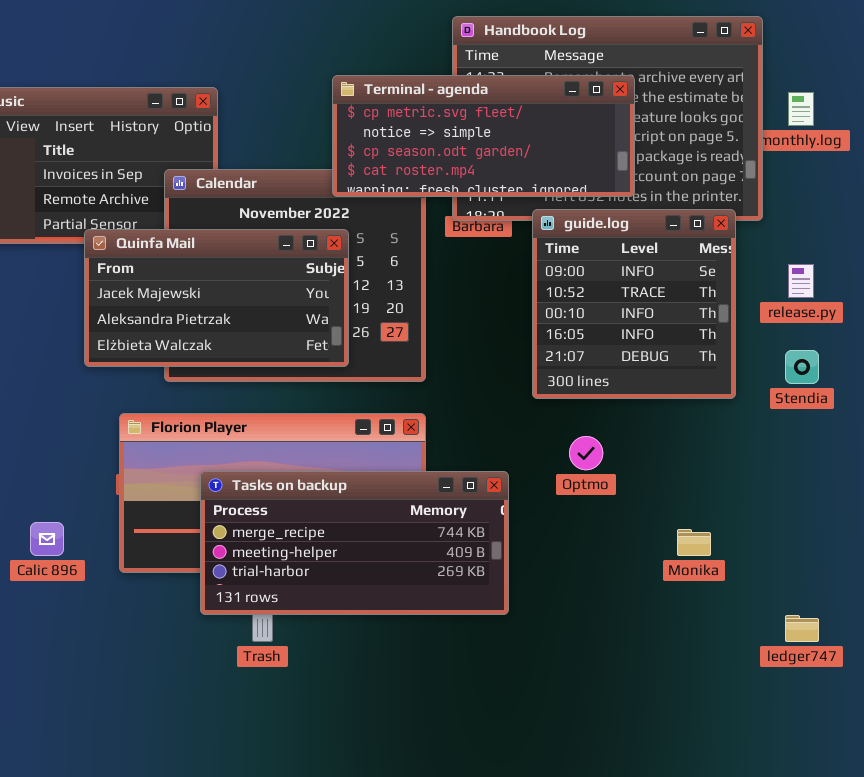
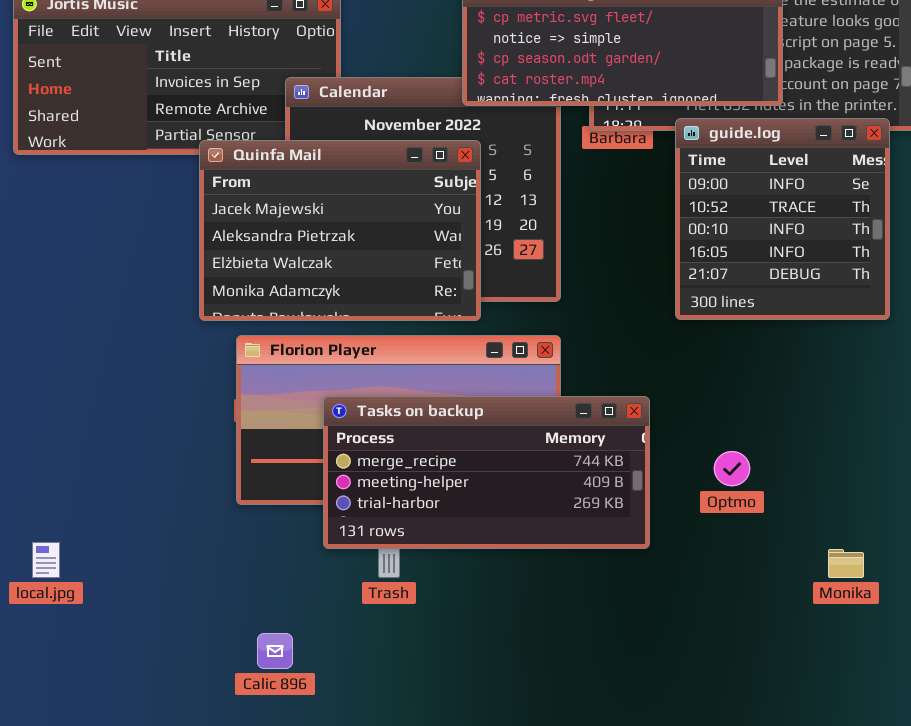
Quinfa Mail: [84,229,349,367] -> [199,140,481,321], resized
Optmo: [569,436,603,470] -> [714,451,750,486], moved
Calic 896: [30,522,64,556] -> [257,633,293,669], moved
Monika: [677,529,711,556] -> [828,549,864,578], moved

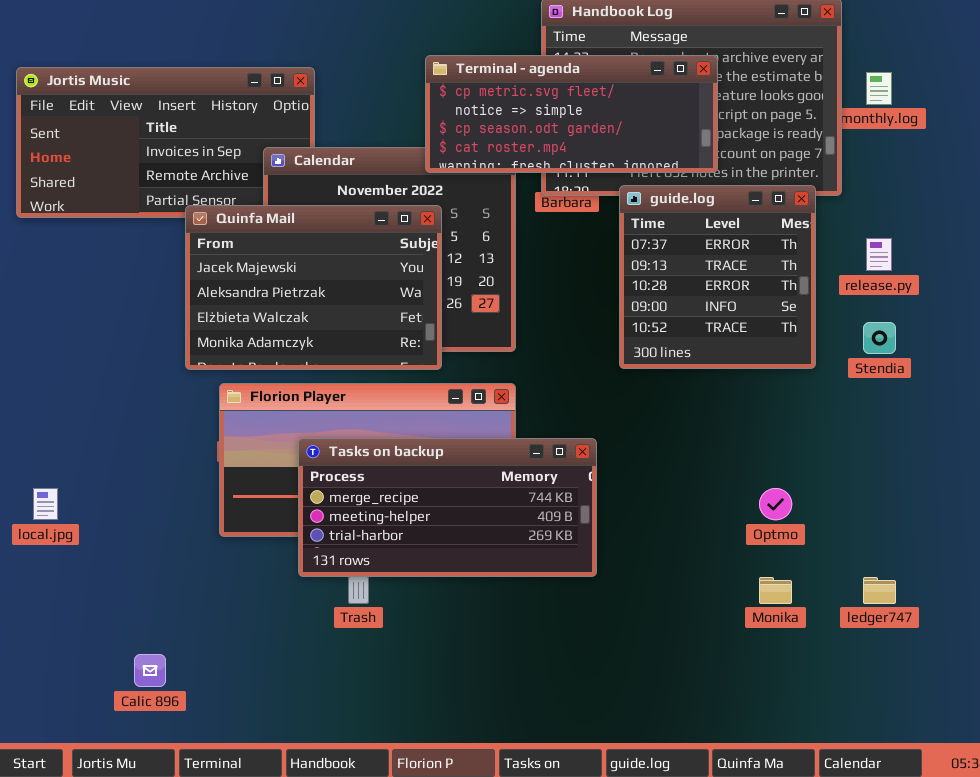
guide.log: [675,118,890,320] -> [619,185,816,369], scrolled up 3 rows
Optmo: [714,451,750,486] -> [759,488,792,520], moved
local.jpg: [32,542,60,578] -> [33,488,58,520], moved
Calic 896: [257,633,293,669] -> [134,654,166,687], moved

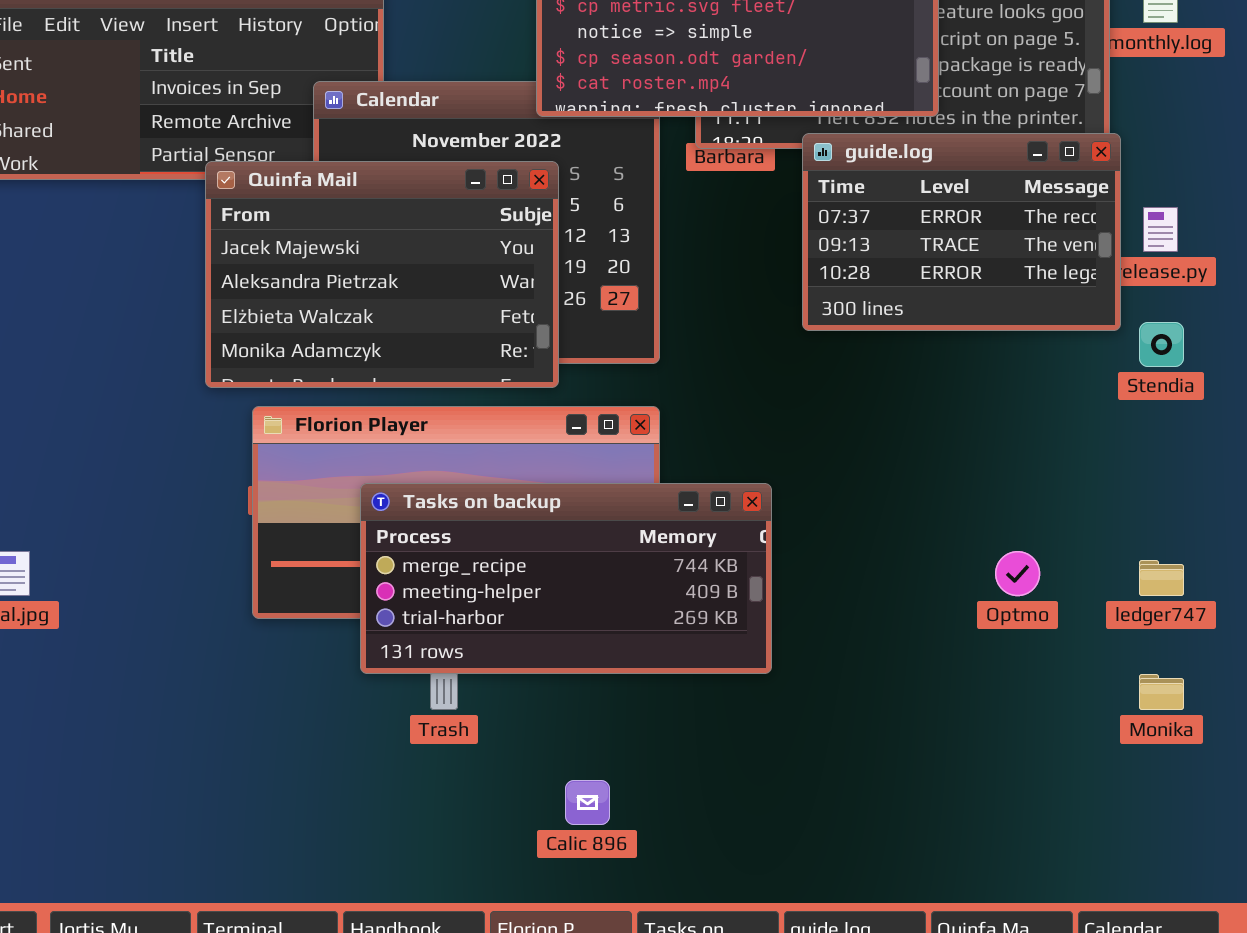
guide.log: [619,185,816,369] -> [802,133,1121,331], resized
Monika: [759,577,792,604] -> [1139,674,1184,710], moved
ledger747: [863,577,896,604] -> [1139,560,1184,596], moved
Calic 896: [134,654,166,687] -> [565,780,610,825], moved

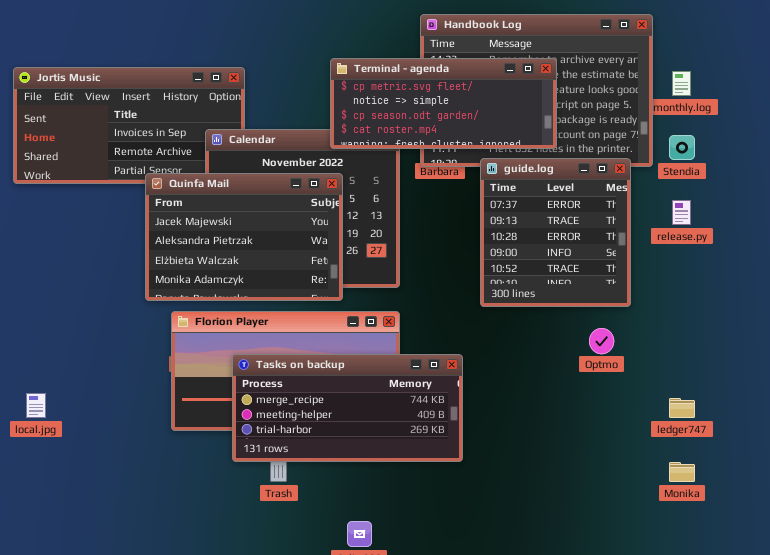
guide.log: [802,133,1121,331] -> [480,158,631,307], resized
Stendia: [1139,322,1184,367] -> [669,135,695,160], moved
Optmo: [995,551,1040,596] -> [589,328,614,354], moved

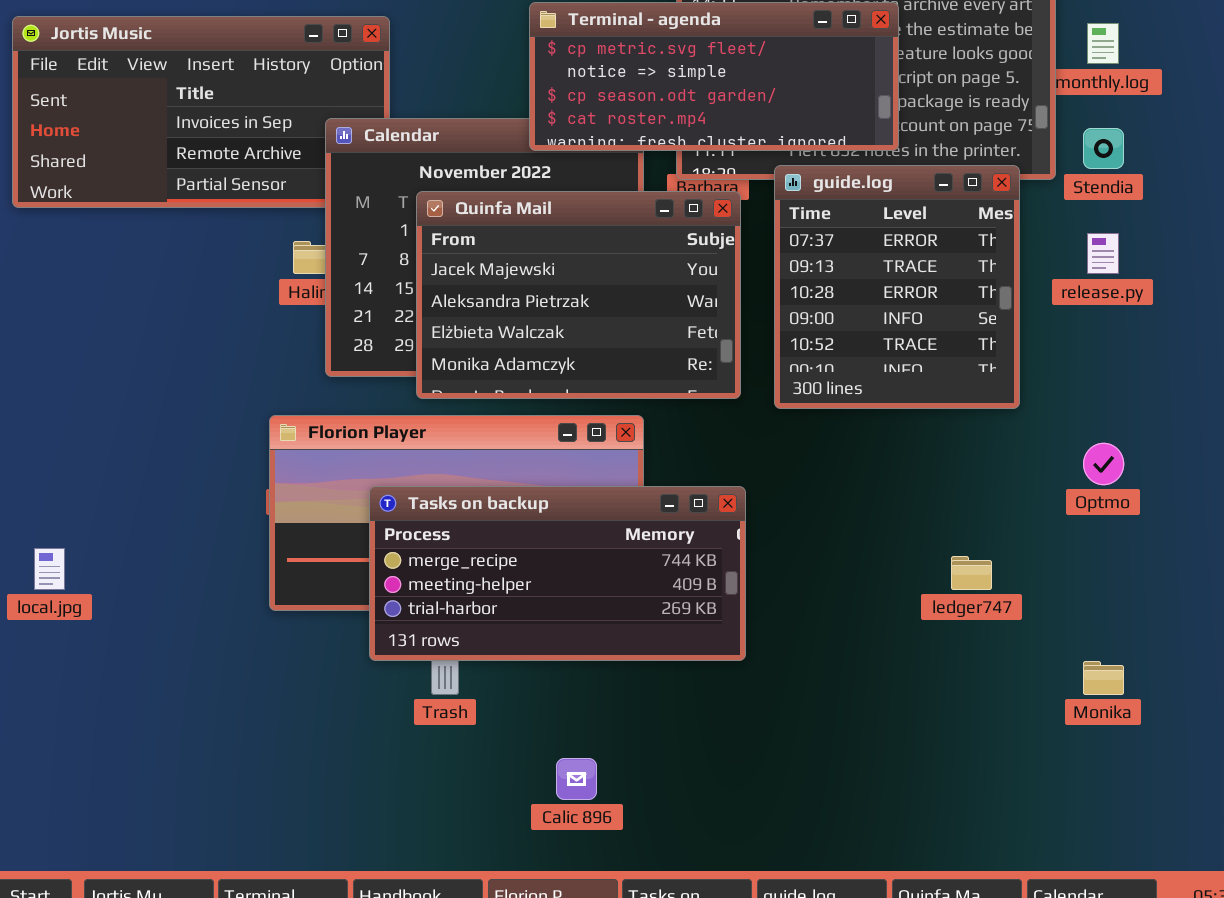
Quinfa Mail: [145,173,343,301] -> [416,191,741,399], moved
Optmo: [589,328,614,354] -> [1083,443,1124,485], moved
ledger747: [669,398,695,418] -> [951,556,992,590], moved

